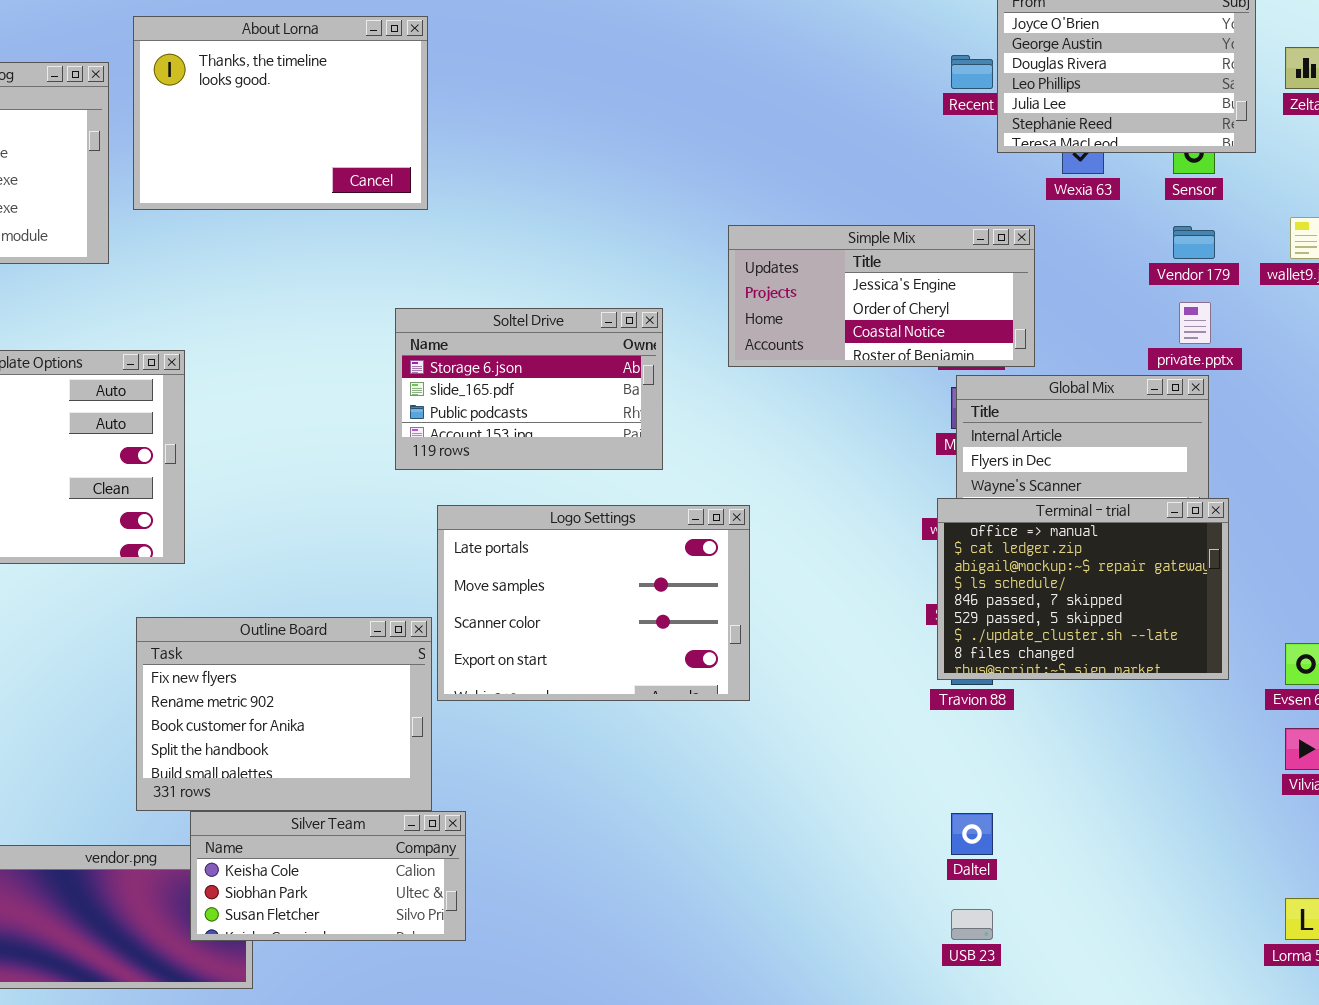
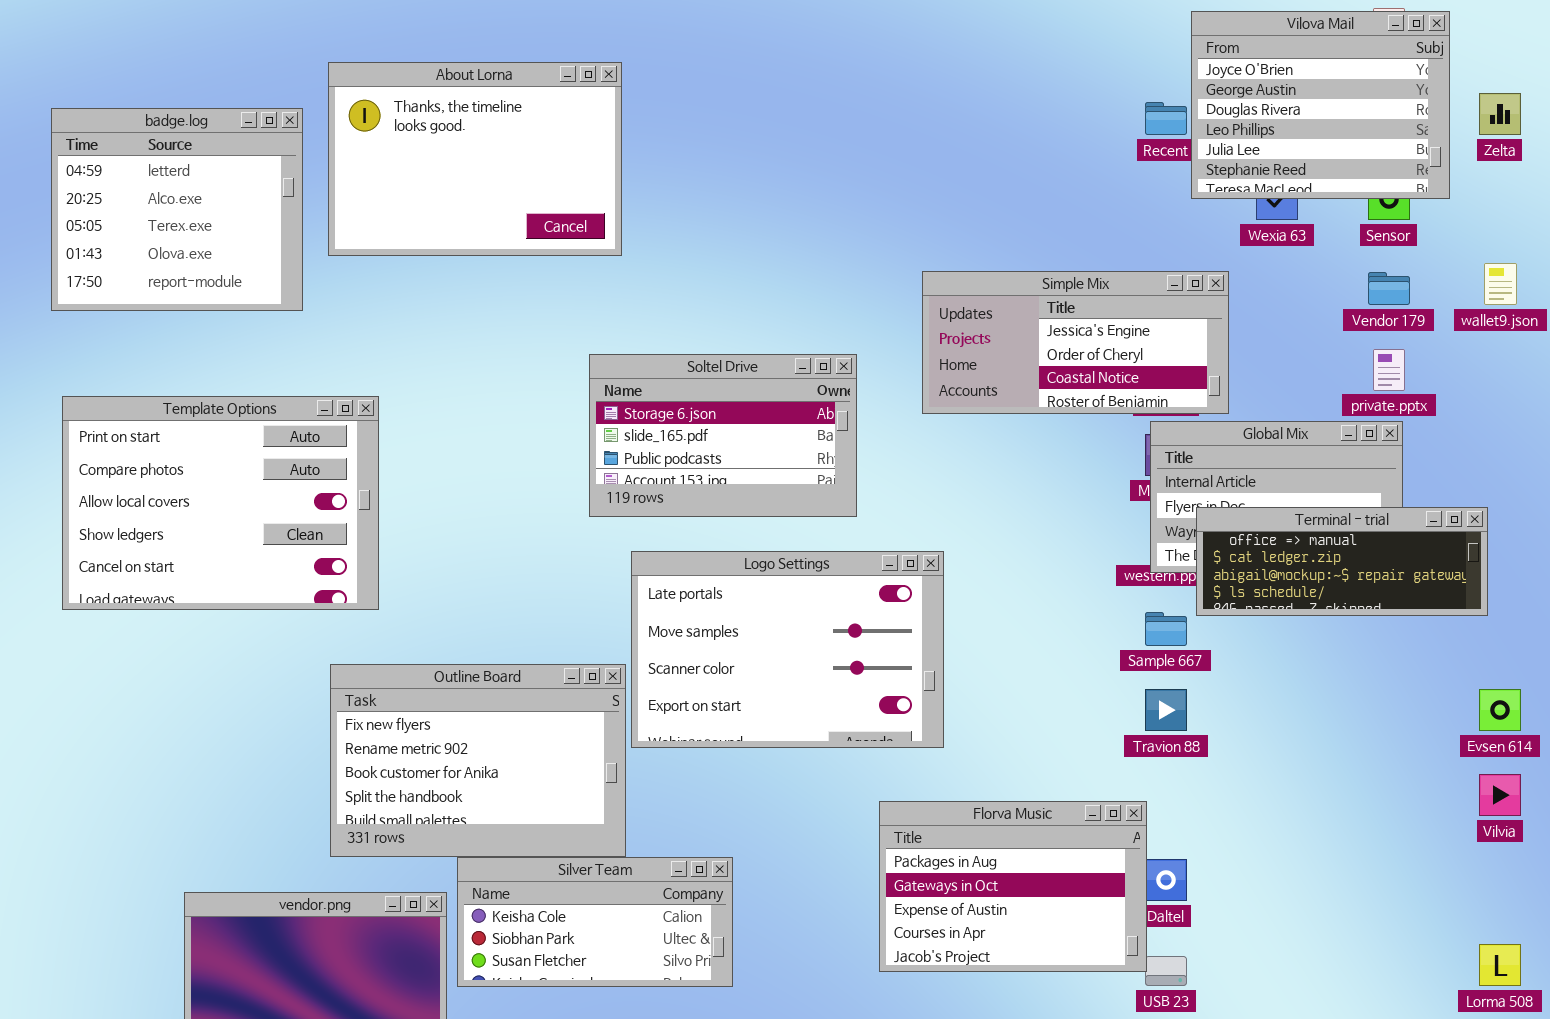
Terminal - trial: [937,498,1229,680] -> [1196,507,1488,616], moved, resized
Florva Music: none -> [879,801,1147,972], opened
Silver Team: [190,811,466,941] -> [457,857,733,987], moved

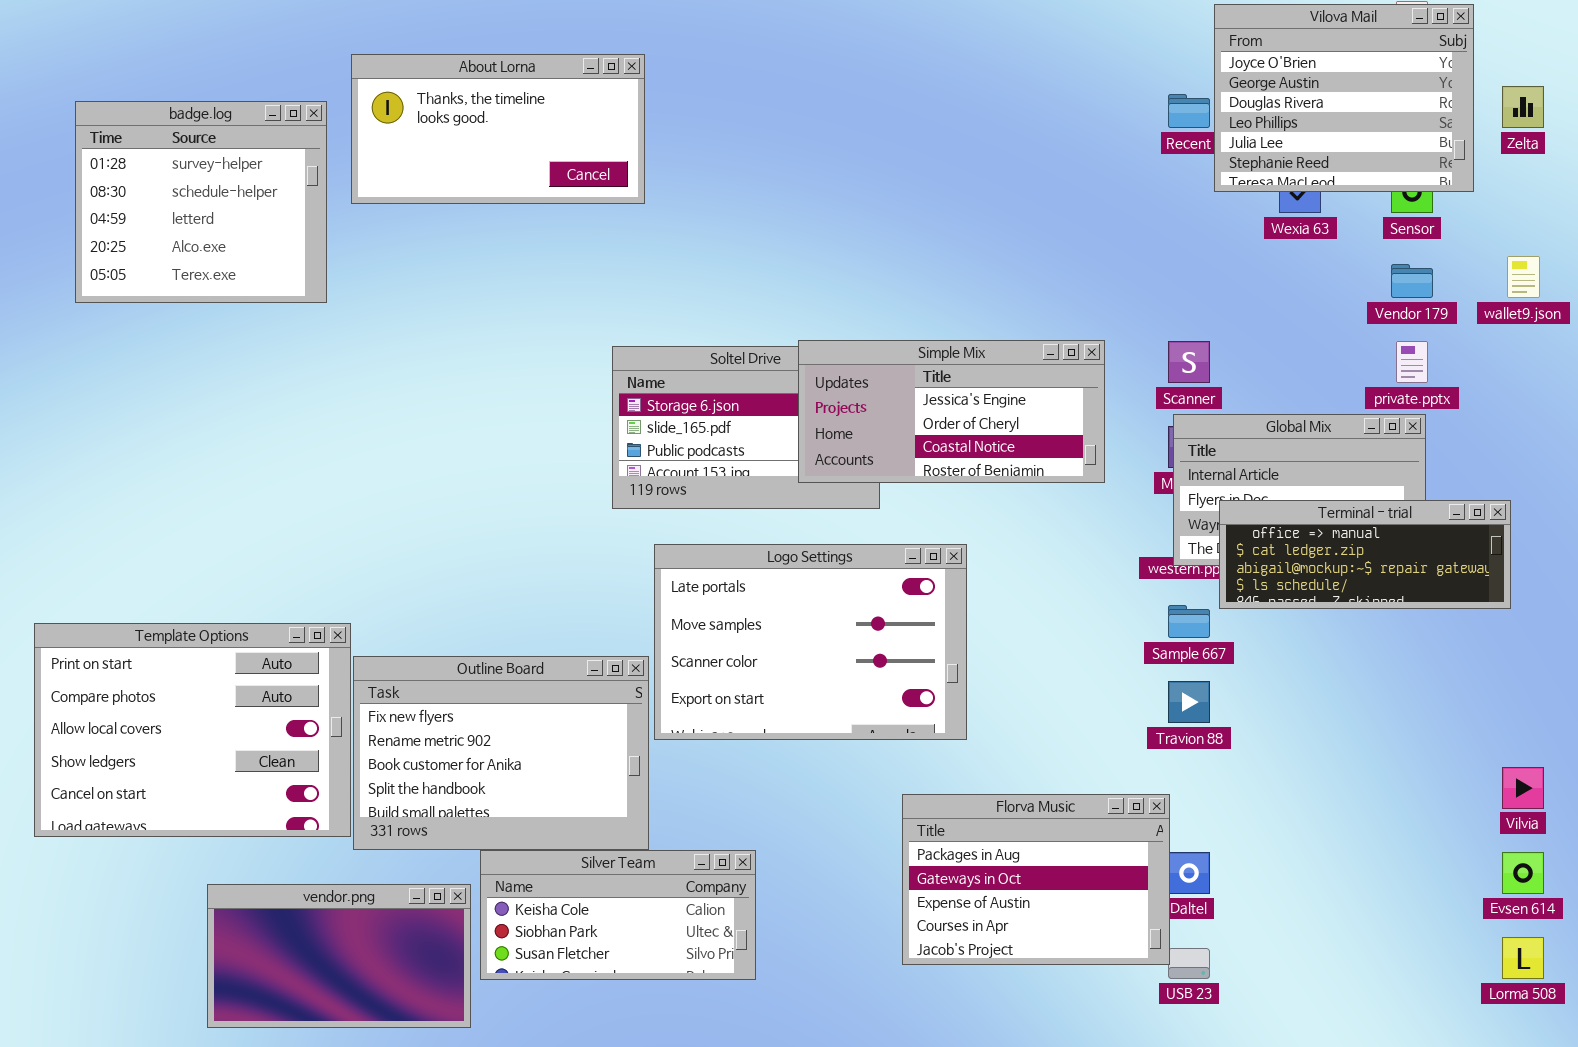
About Lorna: [328,62,622,256] -> [351,54,645,204], resized
badge.log: [51,108,303,311] -> [75,101,327,303], scrolled up 2 rows
Simple Mix: [922,271,1229,414] -> [798,340,1105,483], moved
Template Options: [62,396,379,610] -> [34,623,351,837], moved
Evsen 614: [1479,689,1521,731] -> [1502,852,1544,894], moved

